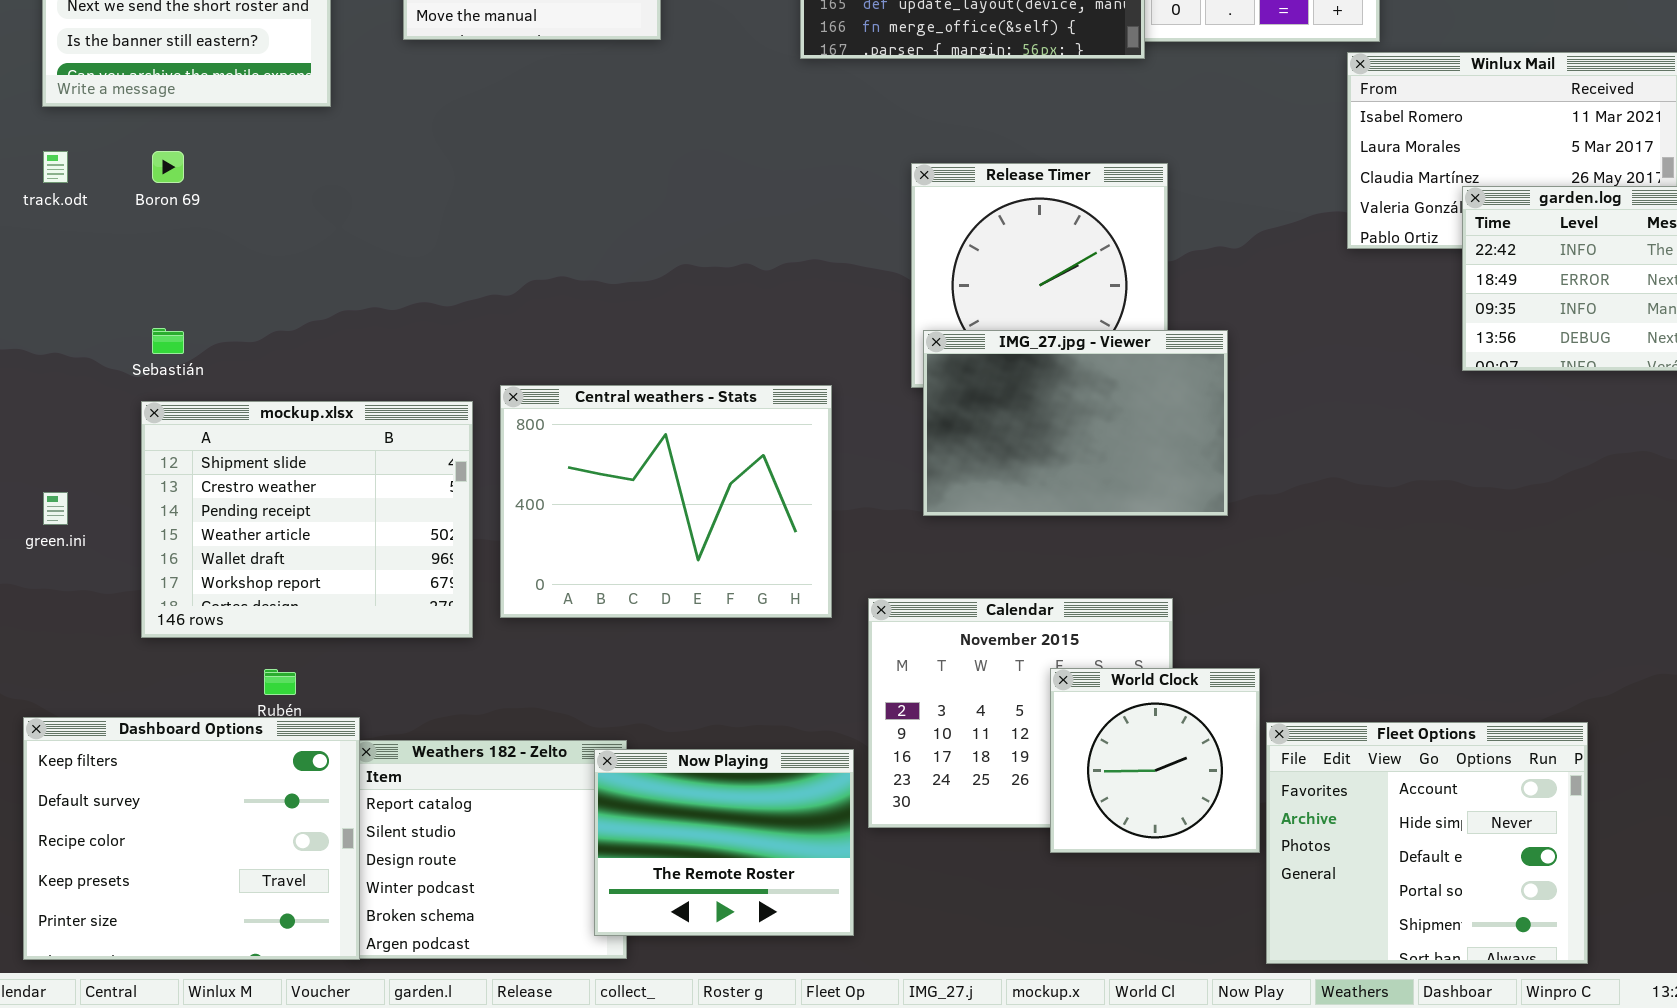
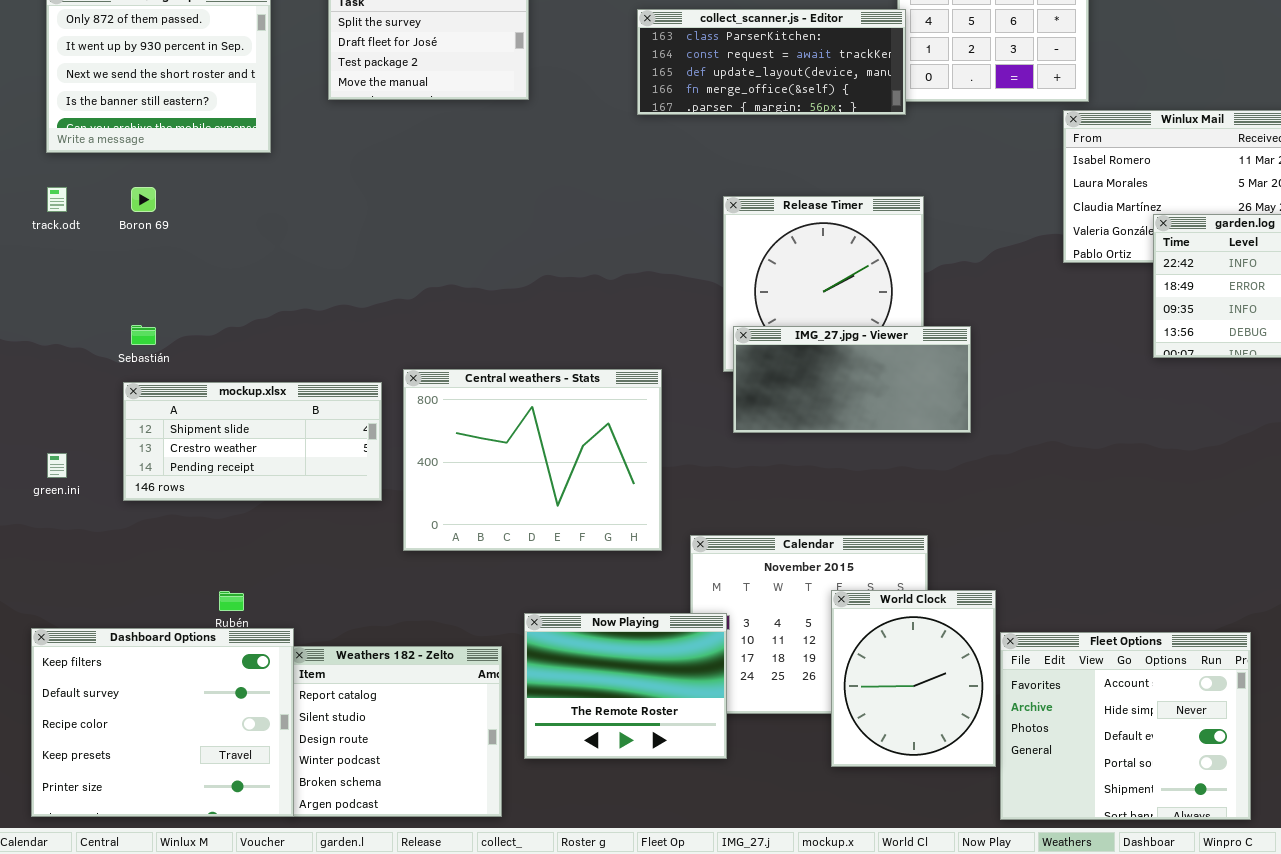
IMG_27.jpg - Viewer: [923,330,1228,516] -> [733,326,971,433], resized
mockup.xlsx: [141,401,473,638] -> [123,382,382,501], resized
World Clock: [1050,668,1260,853] -> [831,590,996,767], resized
Now Playing: [594,749,854,936] -> [524,613,727,759], moved

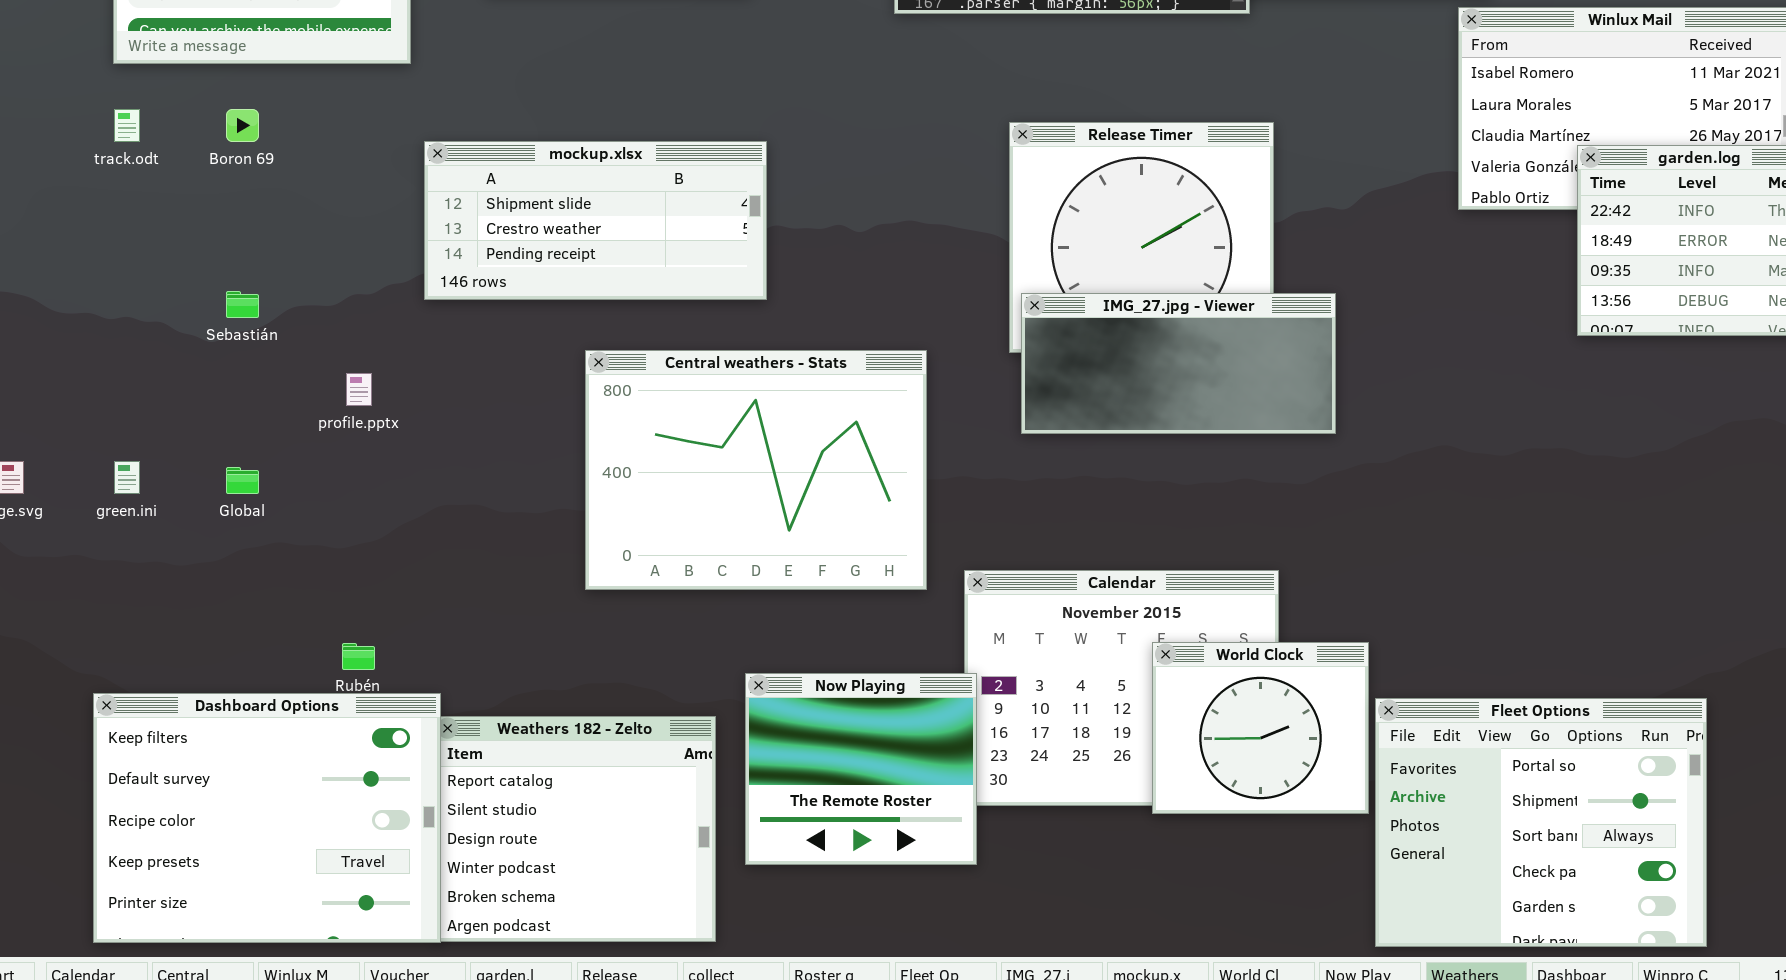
mockup.xlsx: [123,382,382,501] -> [424,141,767,300], moved
World Clock: [831,590,996,767] -> [1152,642,1369,814], resized
Now Playing: [524,613,727,759] -> [745,673,977,865], resized
Fleet Options: [1000,632,1251,820] -> [1375,698,1707,947], scrolled down 3 rows

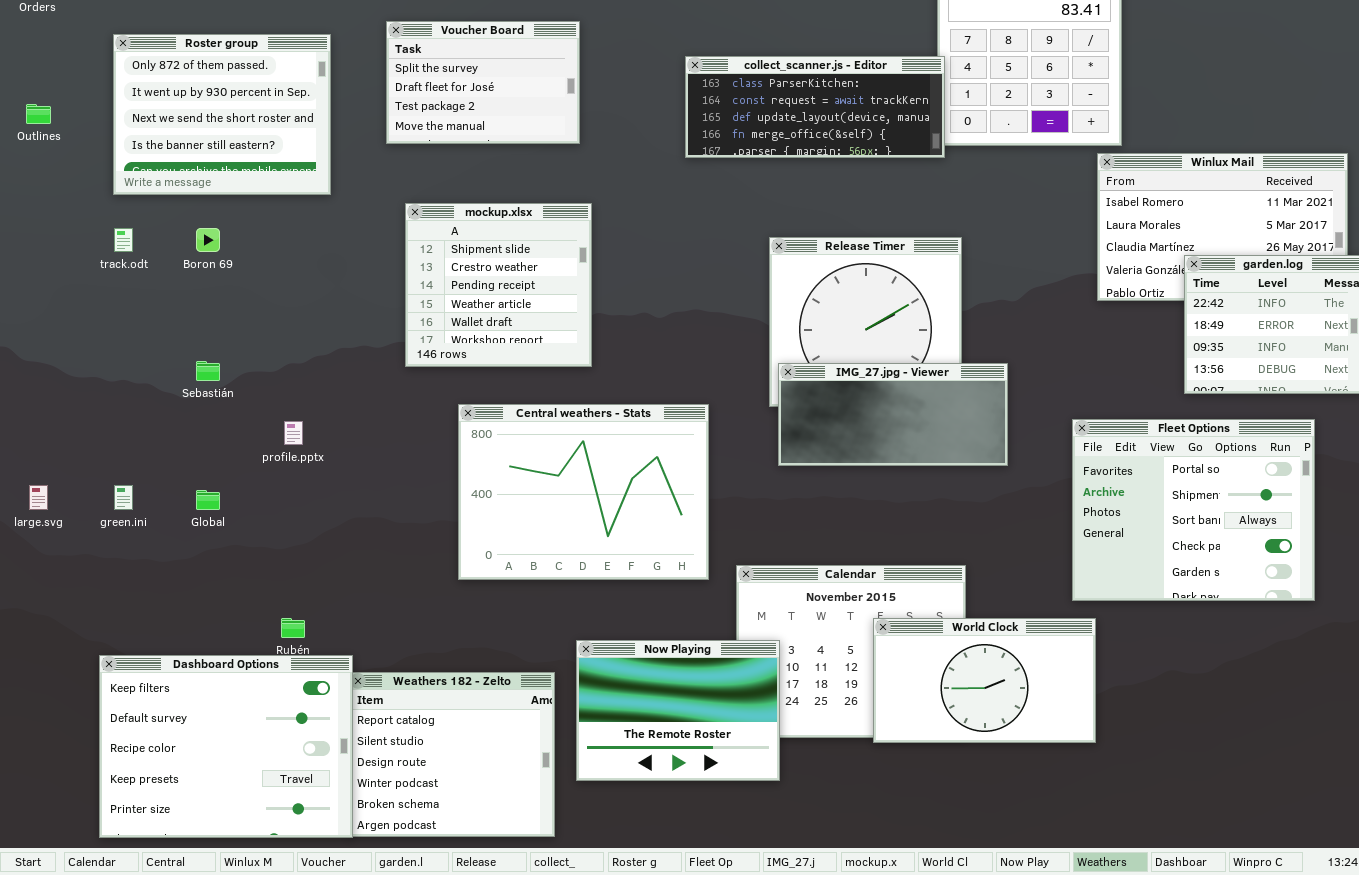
mockup.xlsx: [424,141,767,300] -> [405,203,592,367], resized
World Clock: [1152,642,1369,814] -> [873,618,1096,743], resized
Now Playing: [745,673,977,865] -> [576,640,780,781], resized
Fleet Options: [1375,698,1707,947] -> [1072,419,1315,601], moved

